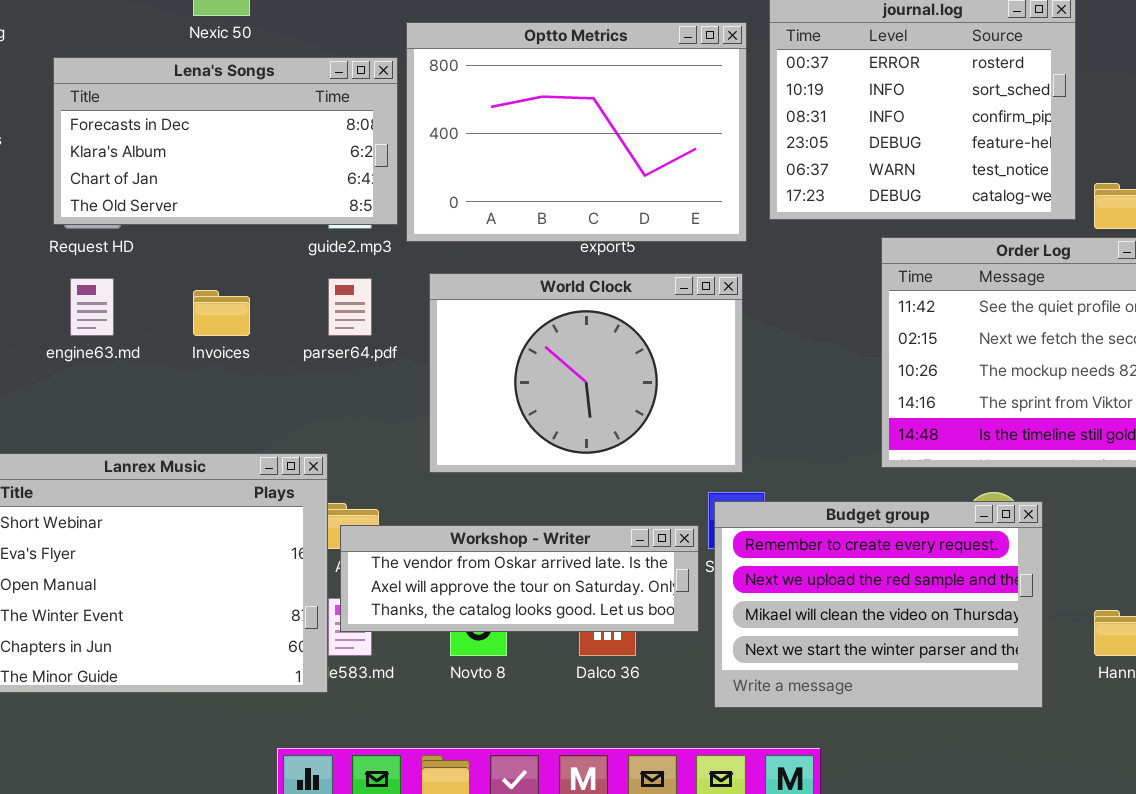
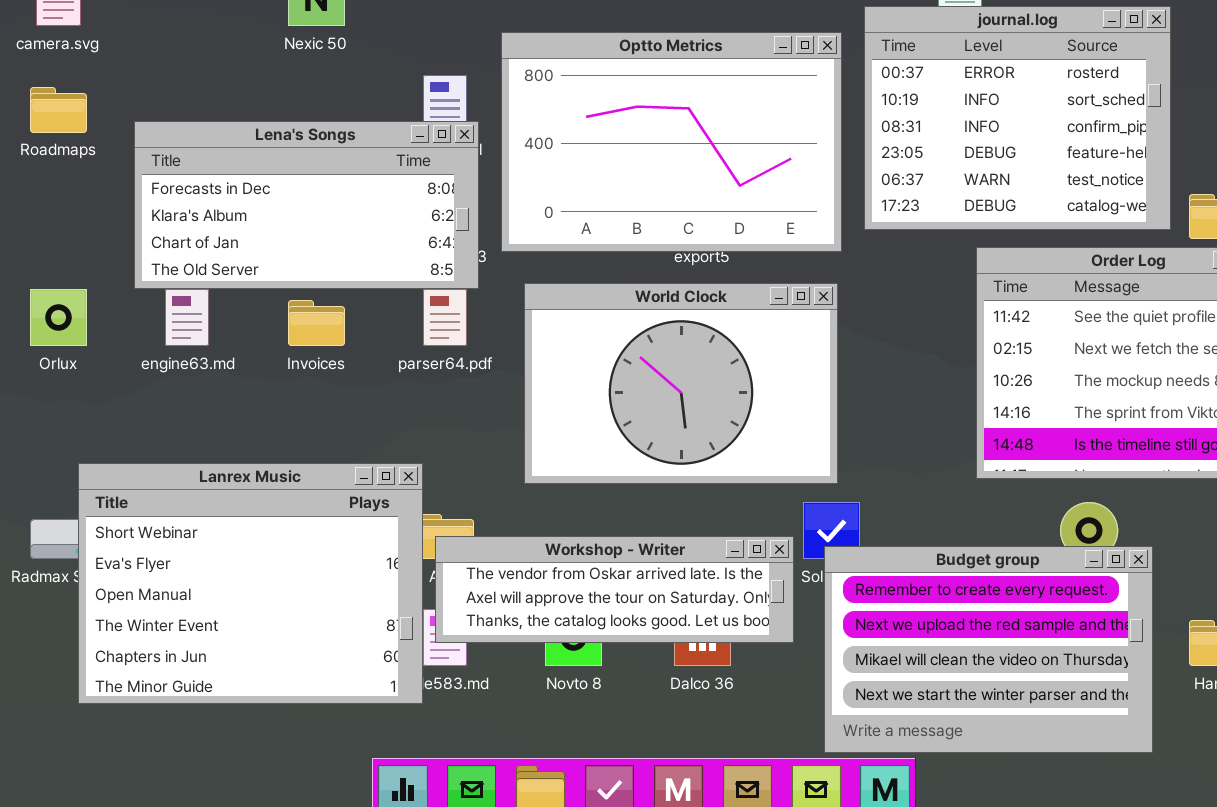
Lena's Songs: [53,57,398,225] -> [134,121,479,289], moved
Budget group: [714,501,1043,708] -> [824,546,1153,753], moved

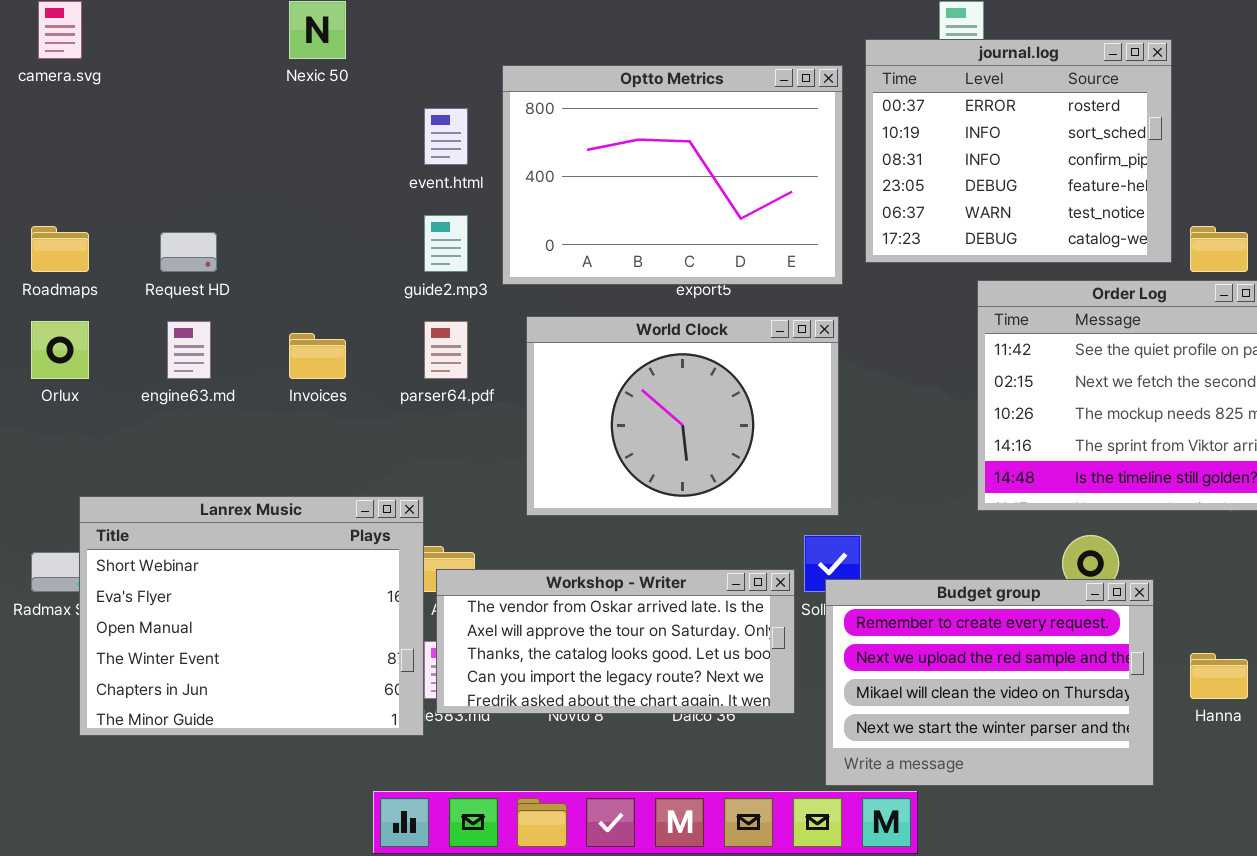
Roadmaps: [30,87,87,133] -> [31,226,89,272], moved
Lena's Songs: [134,121,479,289] -> none, closed
Workshop - Writer: [435,536,794,643] -> [436,569,795,714], resized

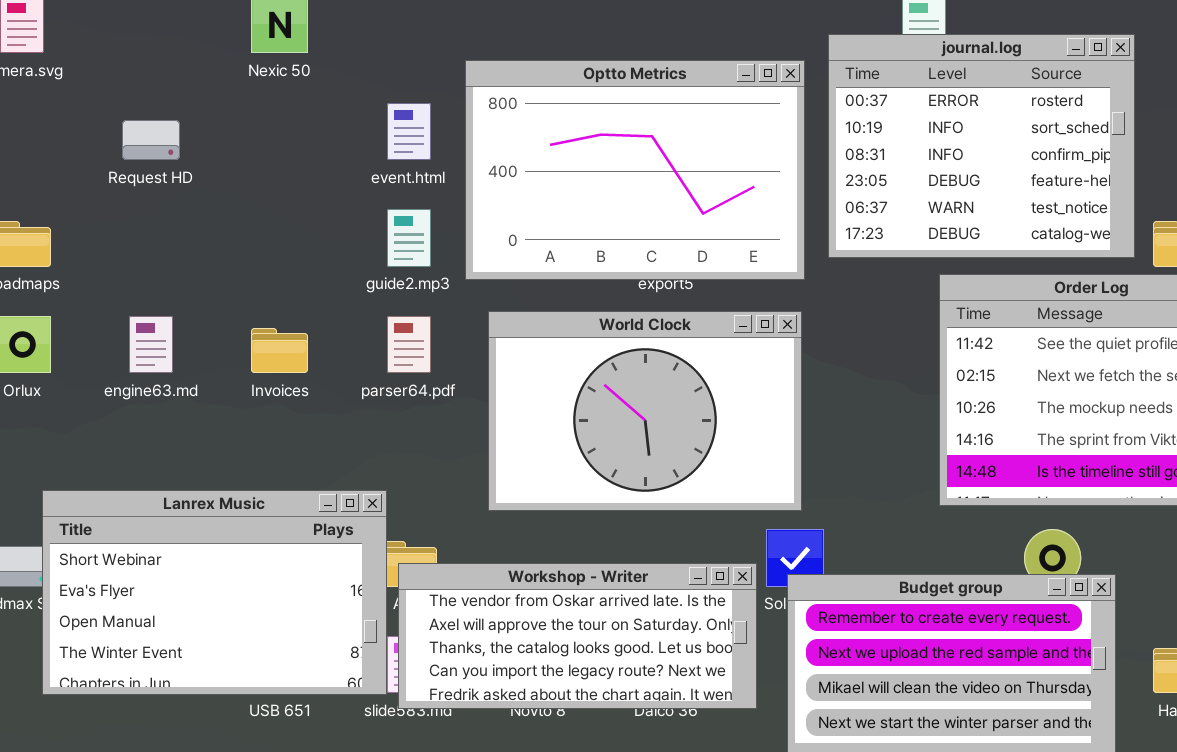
Request HD: [160,232,217,272] -> [122,120,180,160], moved
Lanrex Music: [79,496,424,736] -> [42,490,387,695], resized

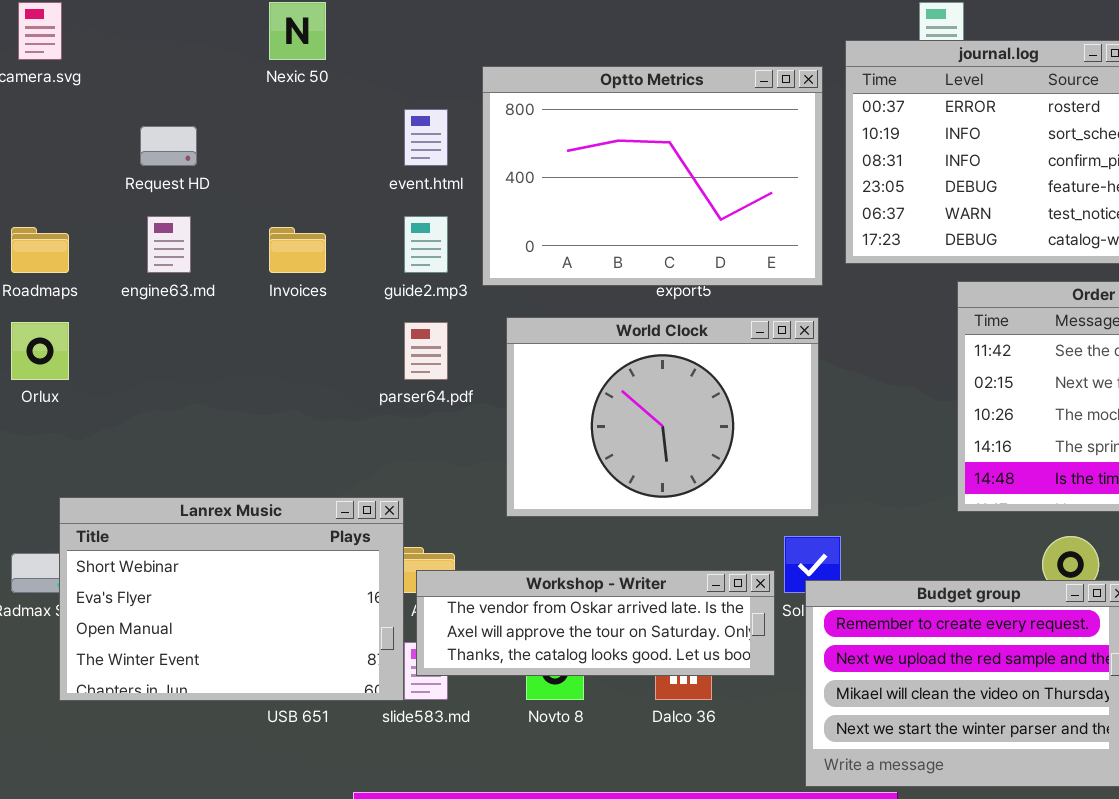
engine63.md: [129,316,173,373] -> [147,216,191,273], moved
Invoices: [251,328,308,373] -> [269,227,326,273], moved
Workshop - Writer: [398,563,757,709] -> [416,570,775,676], resized

